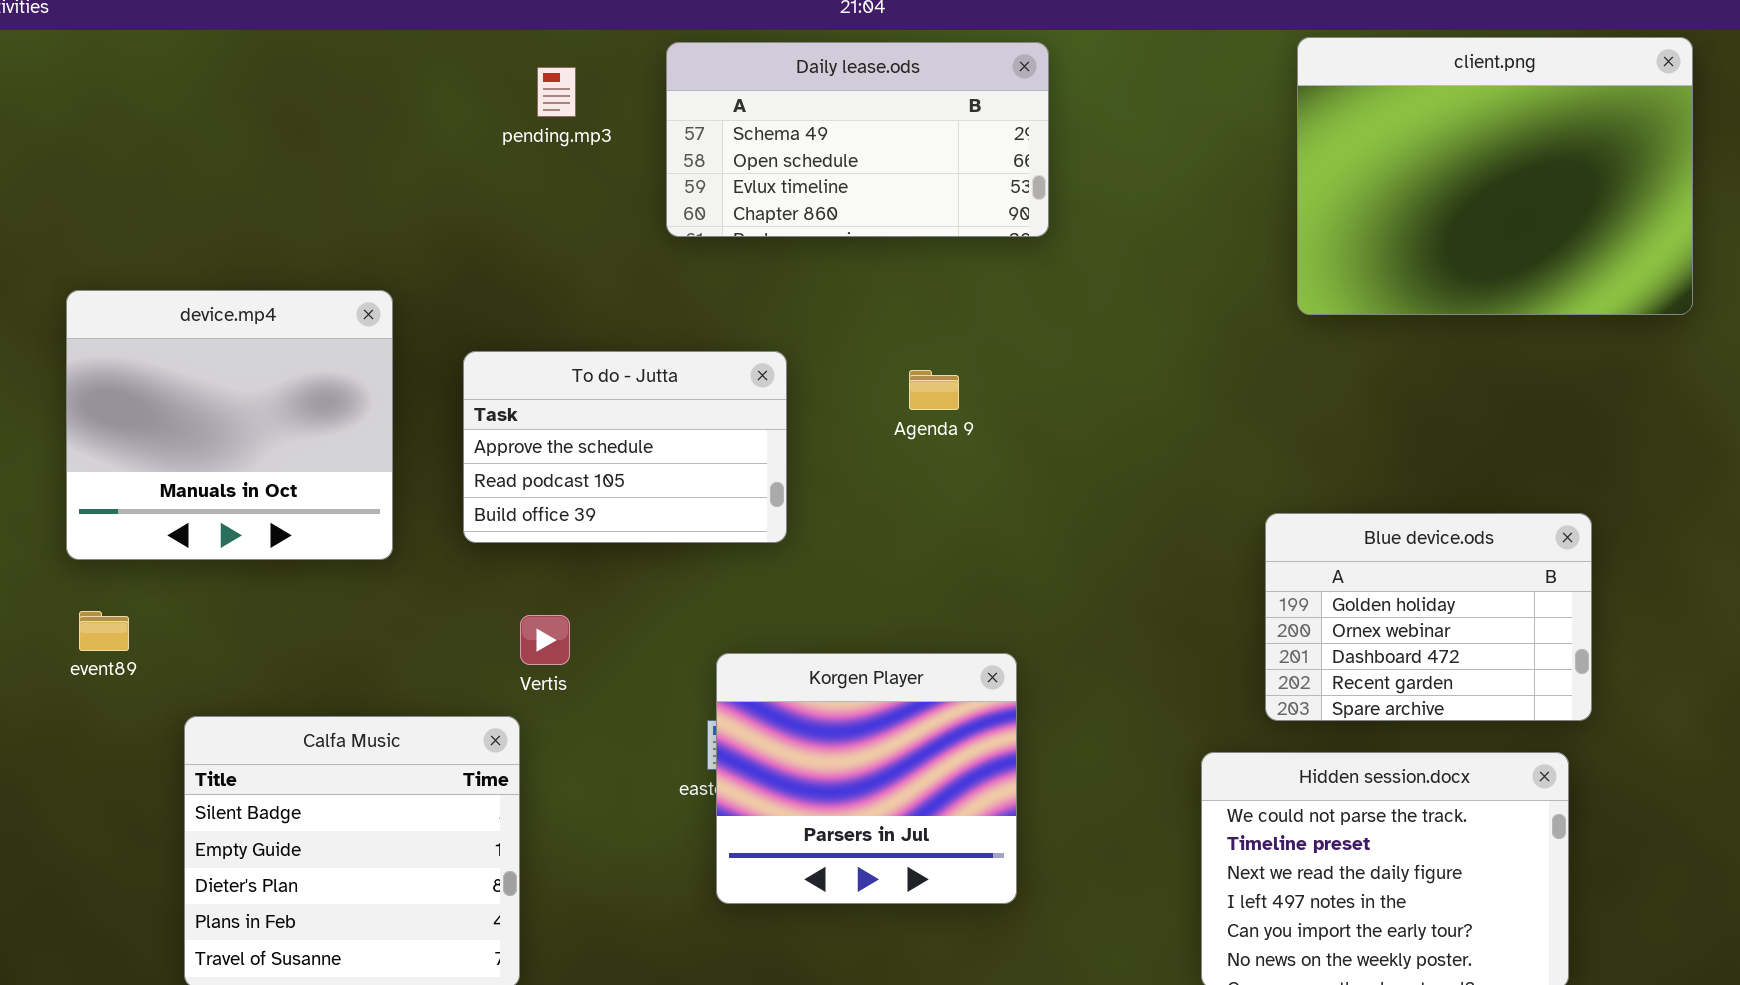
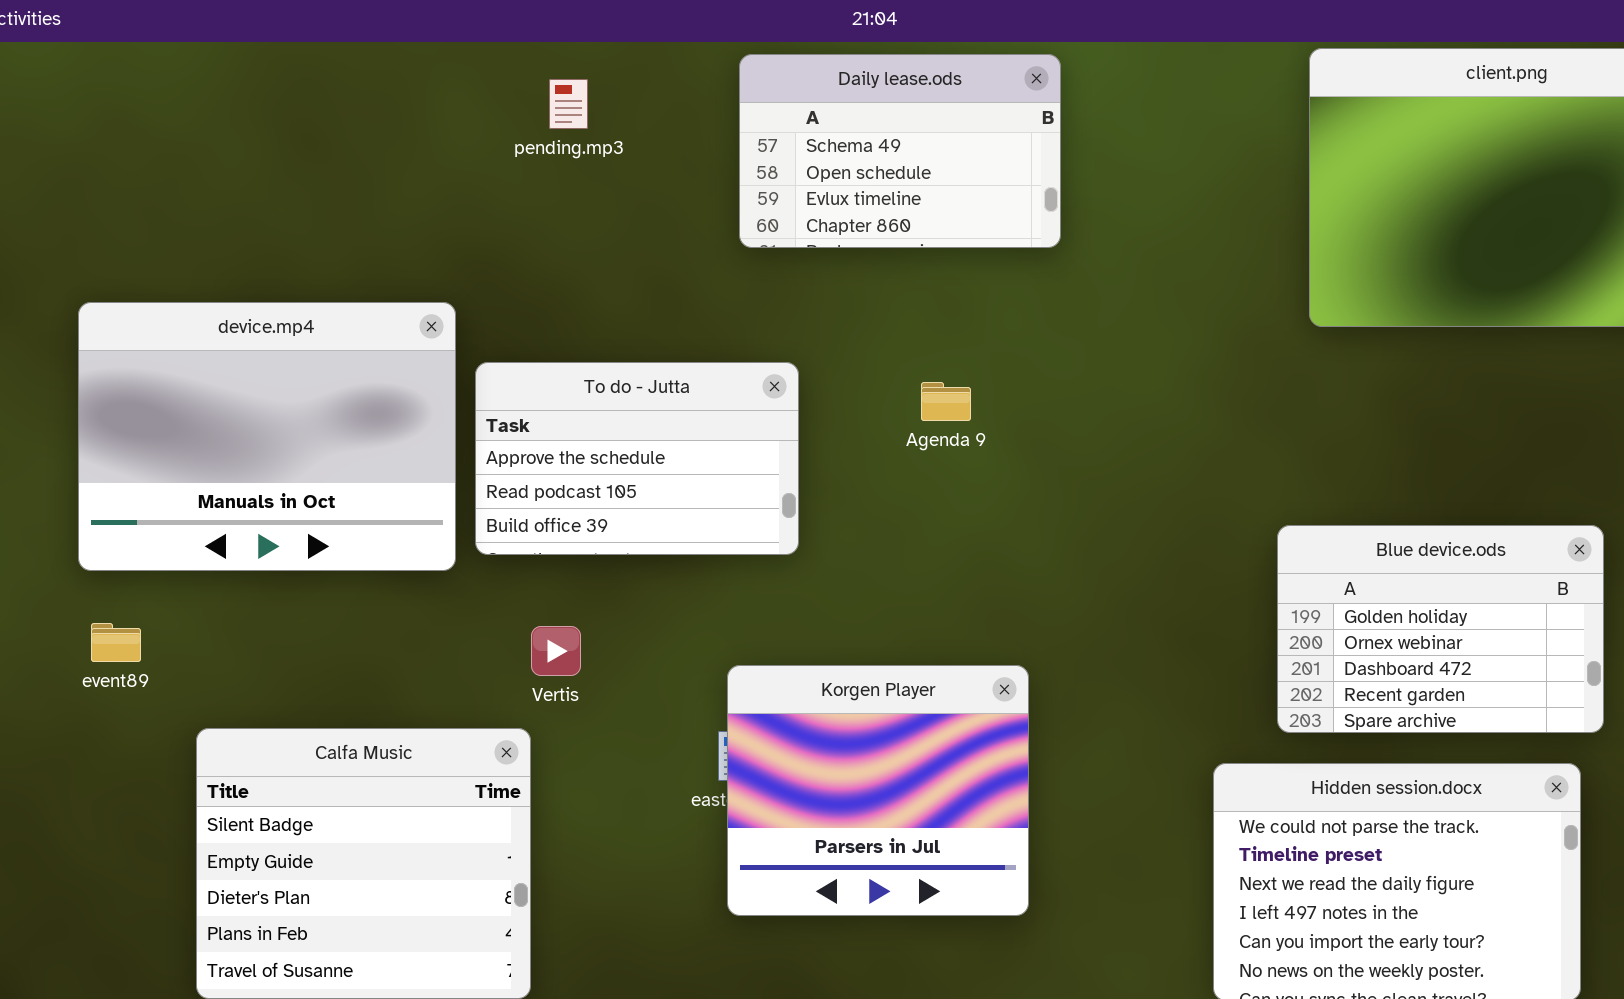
Daily lease.ods: [666,42,1049,237] -> [739,54,1061,248], resized
device.mp4: [66,290,393,560] -> [78,302,456,571], resized

